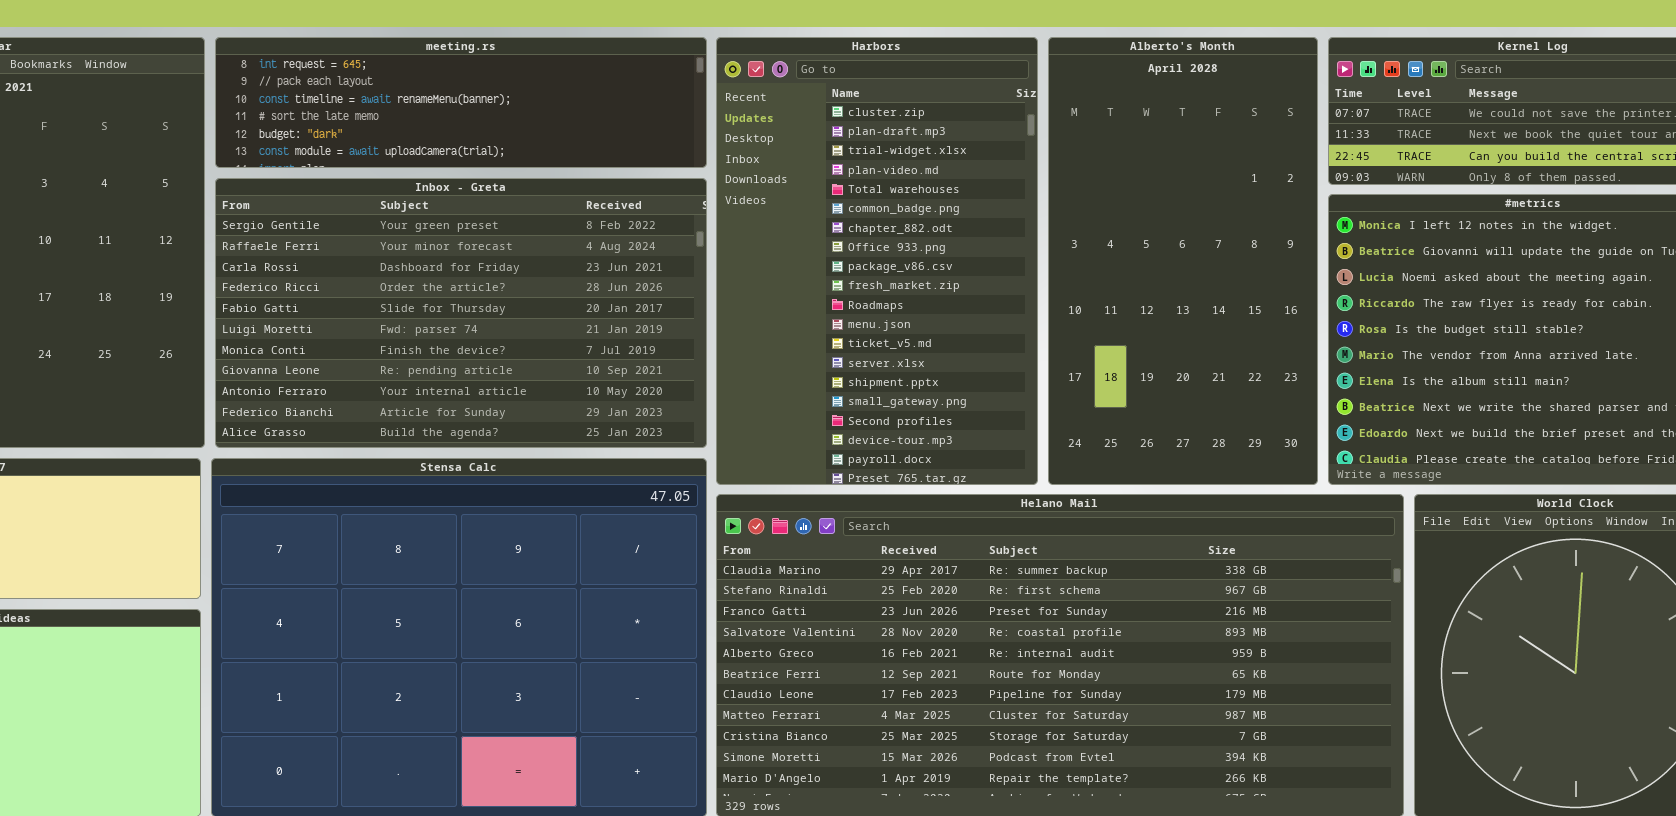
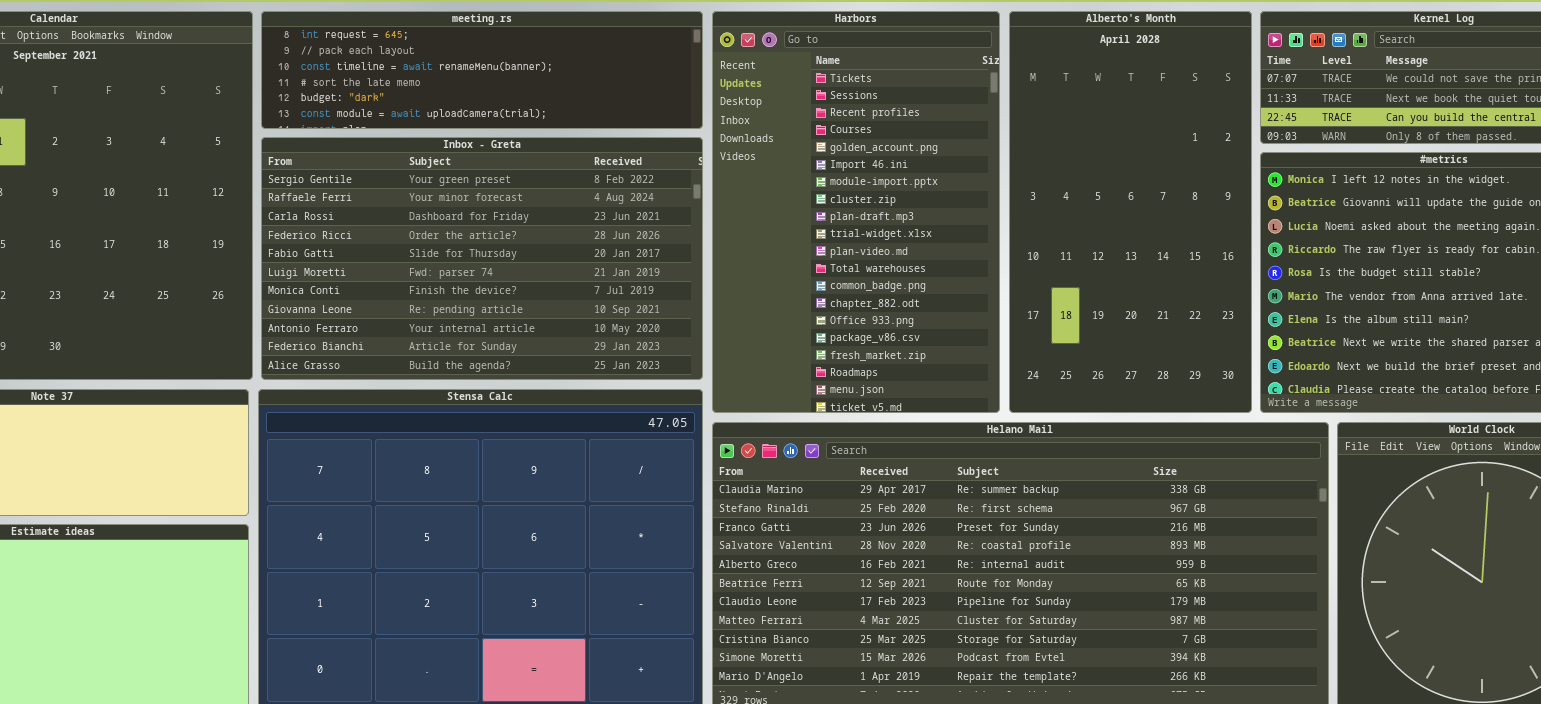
Harbors: [716,37,1038,485] -> [712,11,1000,413], scrolled up 7 rows

